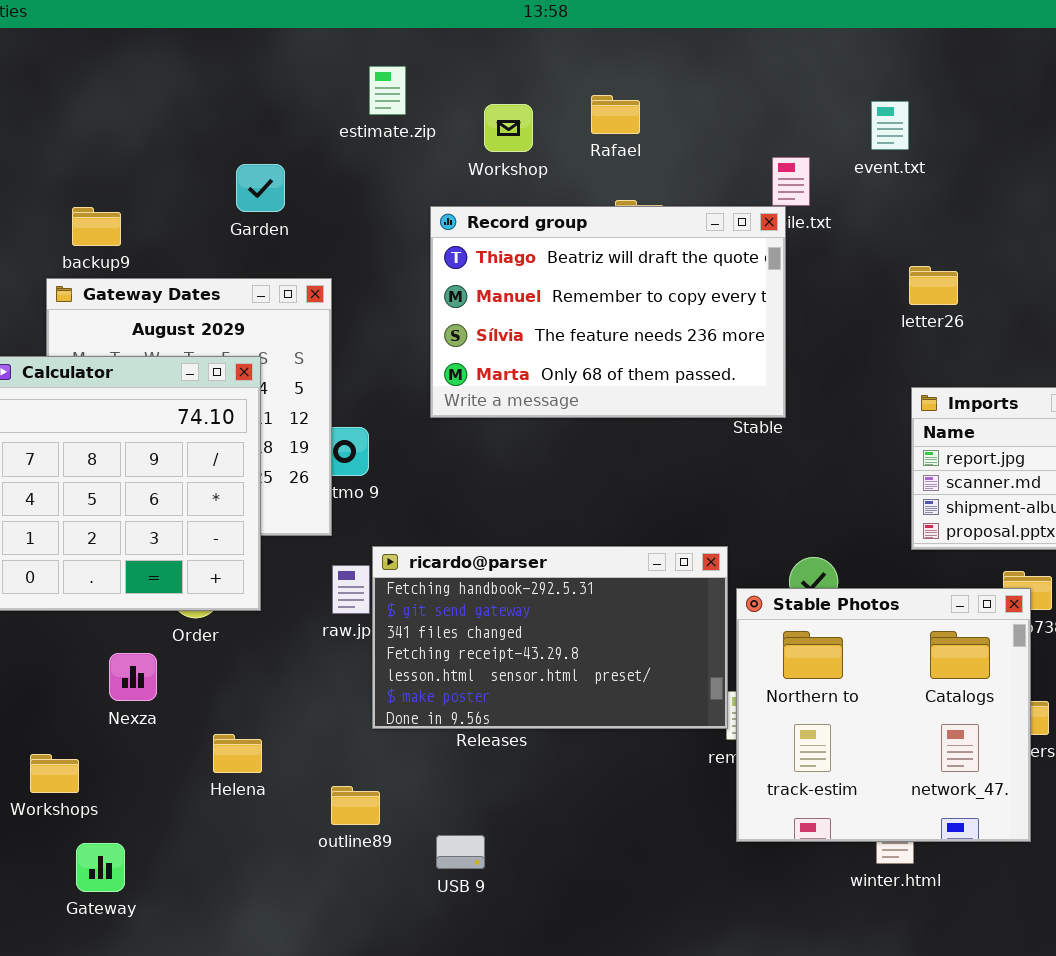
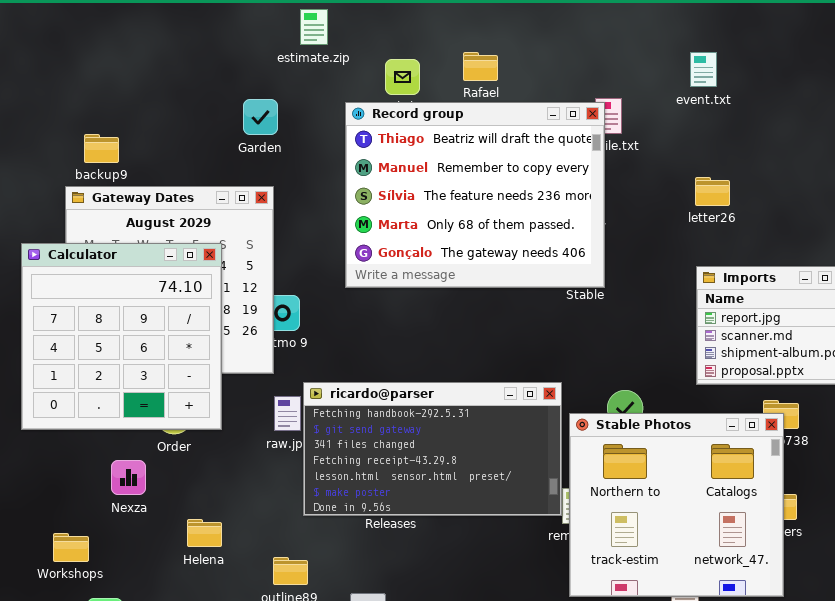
estimate.zip: [369,66,406,115] -> [300,9,328,45], moved
event.txt: [871,101,909,150] -> [690,52,717,87], moved
Garden: [236,164,285,212] -> [243,99,278,135], moved
Record group: [430,206,786,418] -> [345,102,605,288], resized

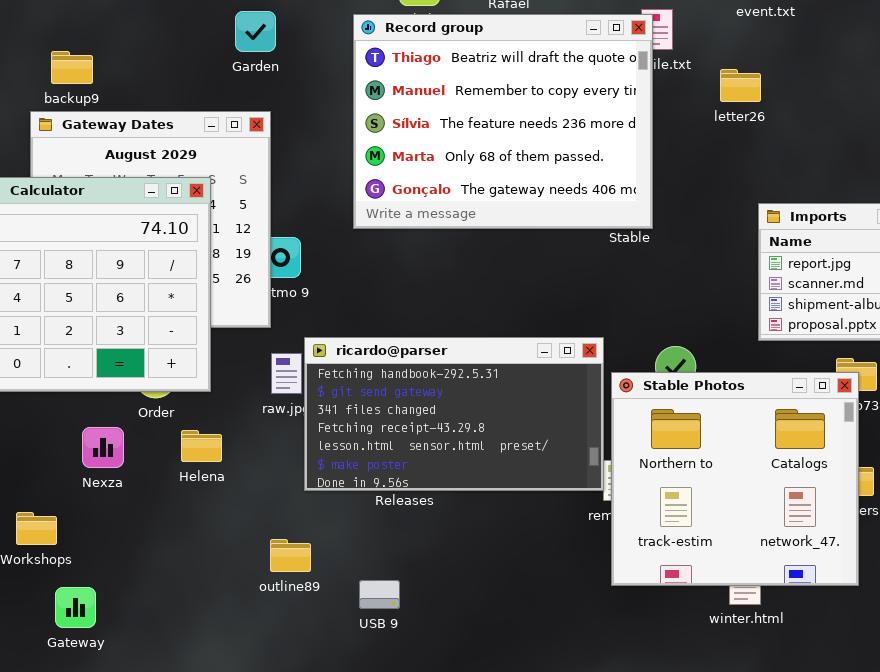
letter26: [695,177,730,206] -> [720,69,761,102], moved
Helena: [187,519,222,547] -> [181,430,222,462], moved

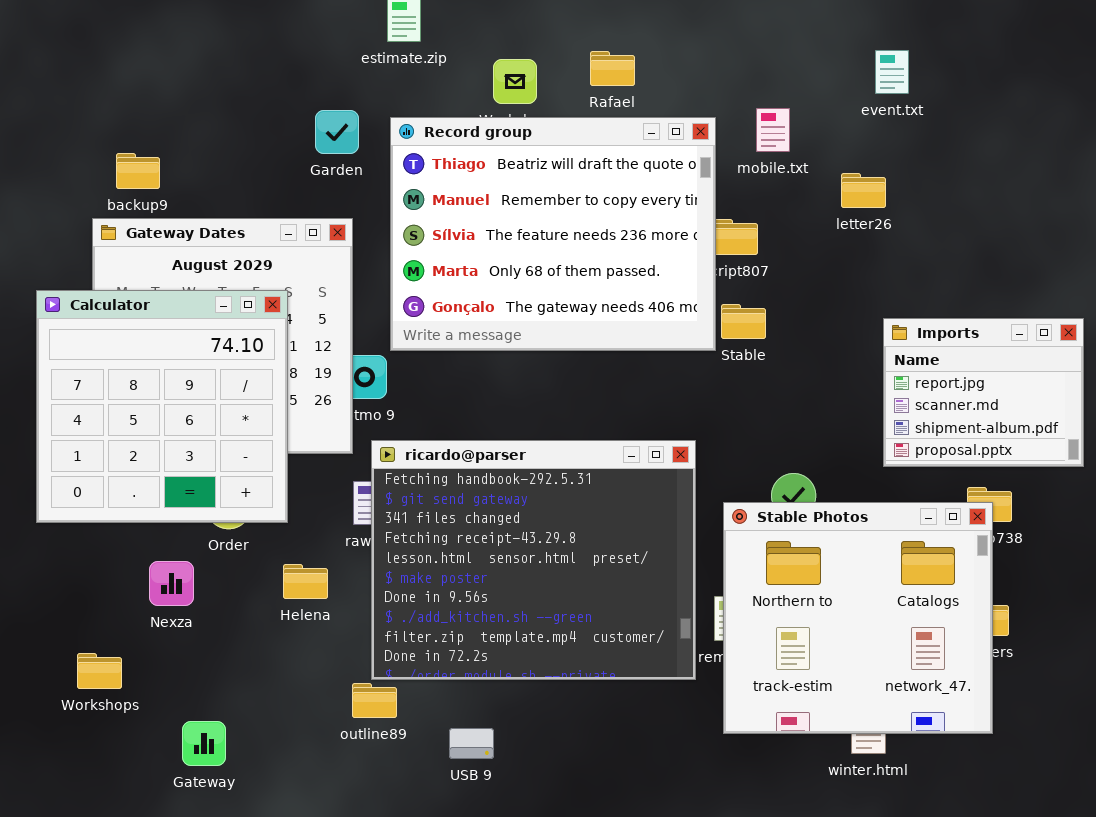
Record group: [353,14,653,229] -> [390,117,716,351], moved
ricardo@parser: [304,337,604,491] -> [371,440,696,680], moved, resized
Helena: [181,430,222,462] -> [283,564,328,599], moved
Gateway: [55,587,96,628] -> [182,721,226,766], moved

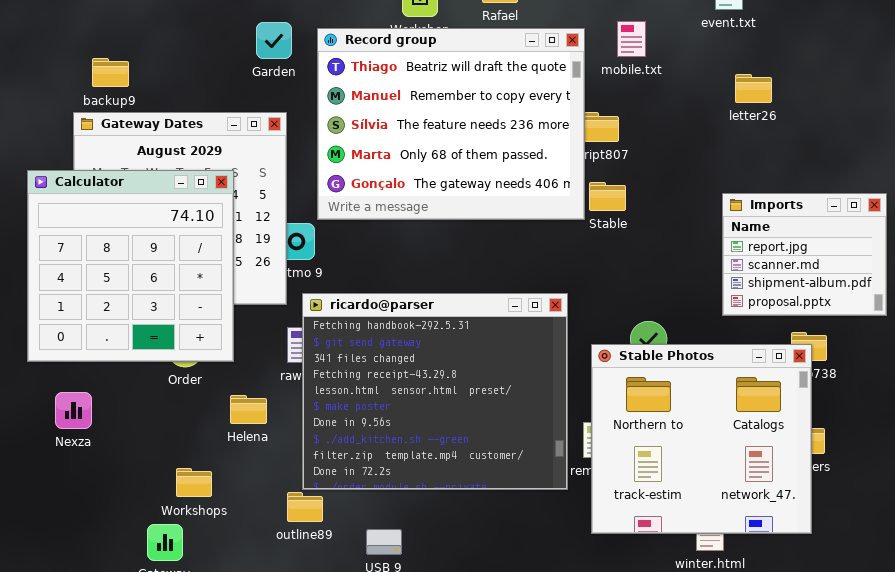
letter26: [841,173,886,208] -> [735,74,772,103], moved
Nexza: [149,561,194,606] -> [55,392,92,429], moved
Workshops: [77,653,122,689] -> [176,468,212,497], moved

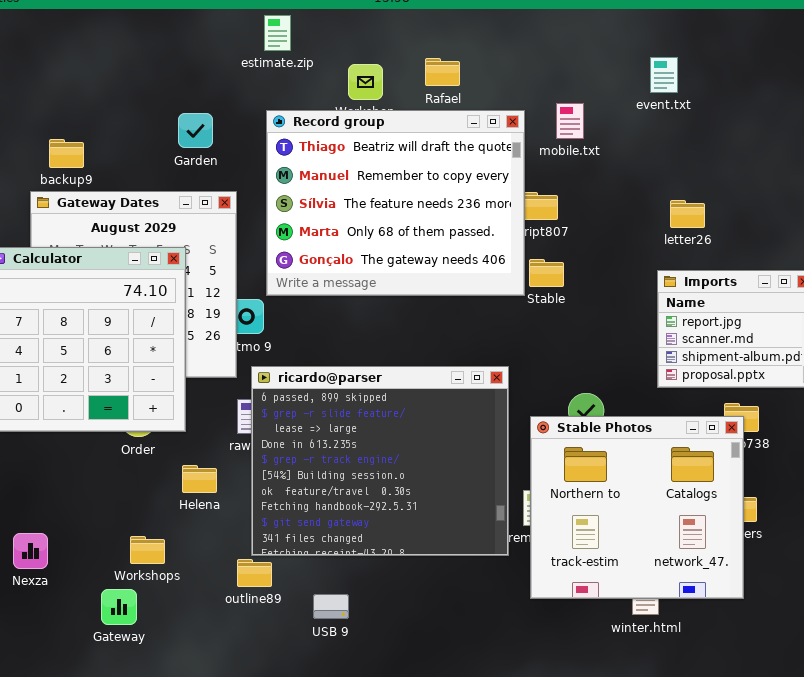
Garden: [256,22,292,59] -> [178,113,213,148], moved
letter26: [735,74,772,103] -> [670,200,705,228], moved
ricardo@parser: [302,293,568,490] -> [251,366,509,556], scrolled up 7 rows
Nexza: [55,392,92,429] -> [13,533,48,569], moved

